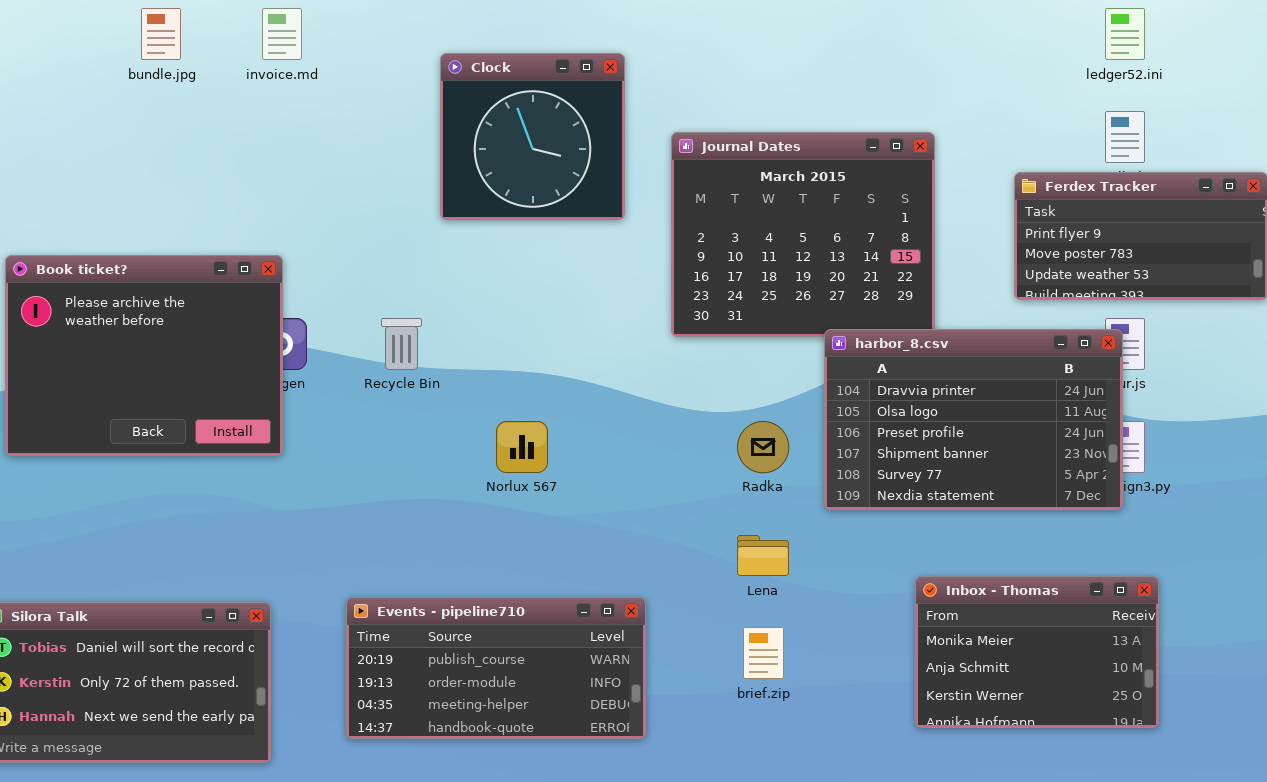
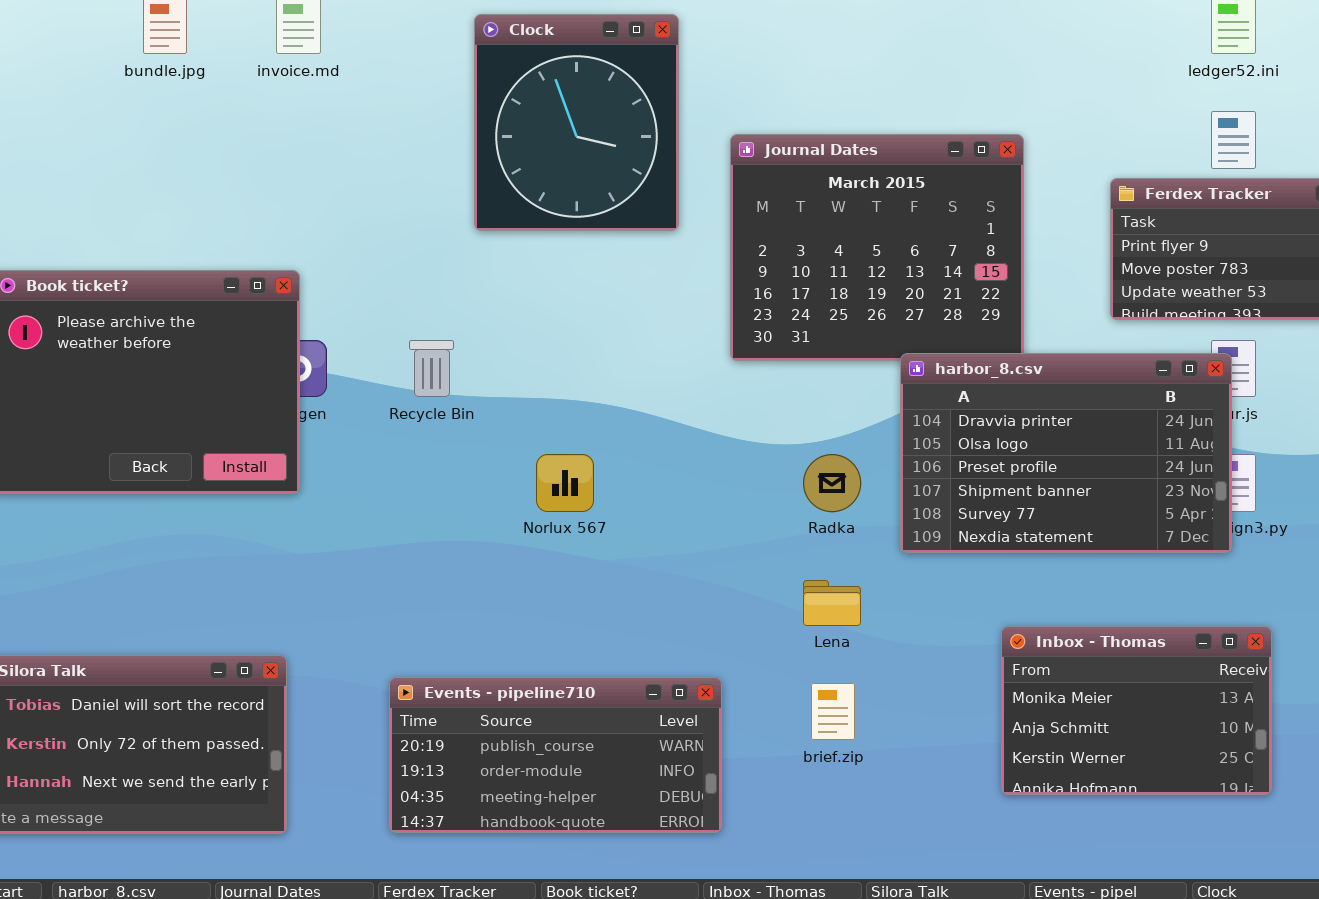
Clock: [440,53,625,220] -> [474,14,679,231], resized
Events - pipeline710: [346,597,646,739] -> [389,677,722,833], moved

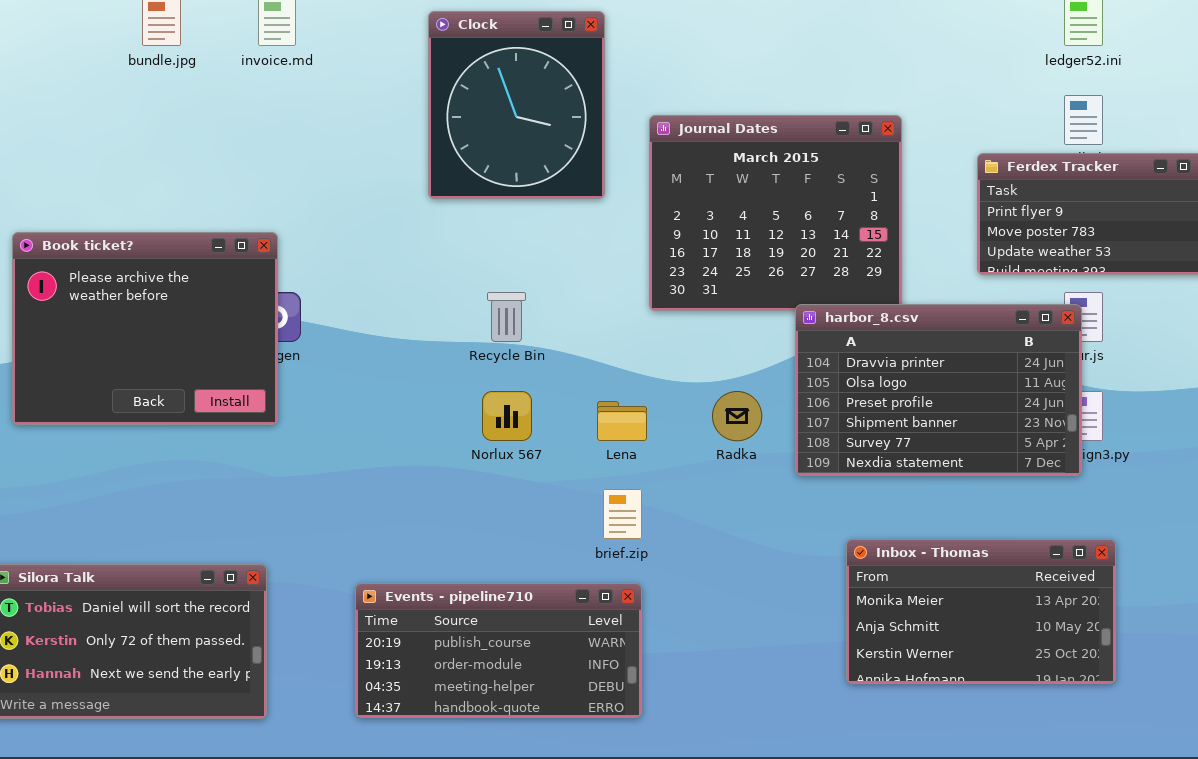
Recycle Bin: [409,340,454,397] -> [487,292,526,342], moved
Lena: [803,580,861,626] -> [597,401,647,441], moved
Inbox - Thomas: [1001,626,1272,795] -> [846,539,1116,684], resized
brief.zip: [811,683,855,740] -> [603,489,642,539], moved

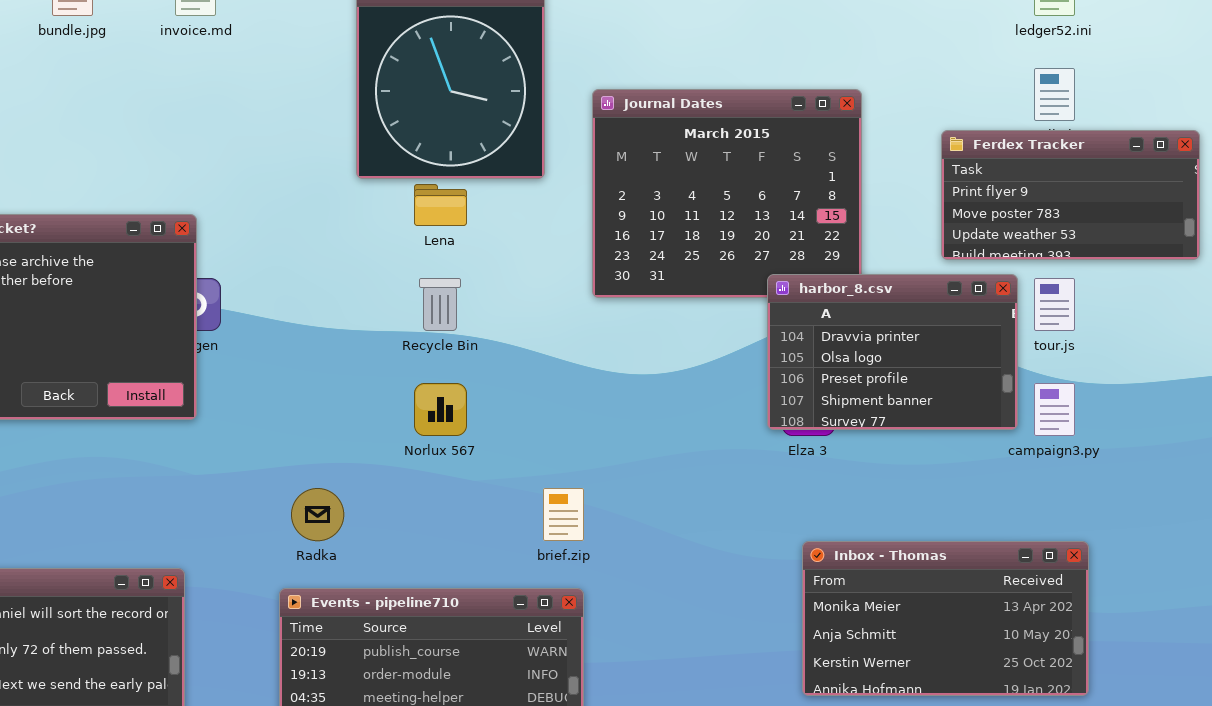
harbor_8.csv: [795,304,1082,476] -> [767,274,1018,430], moved, resized
Radka: [712,391,762,441] -> [291,488,344,541], moved
Lena: [597,401,647,441] -> [414,184,467,226], moved

